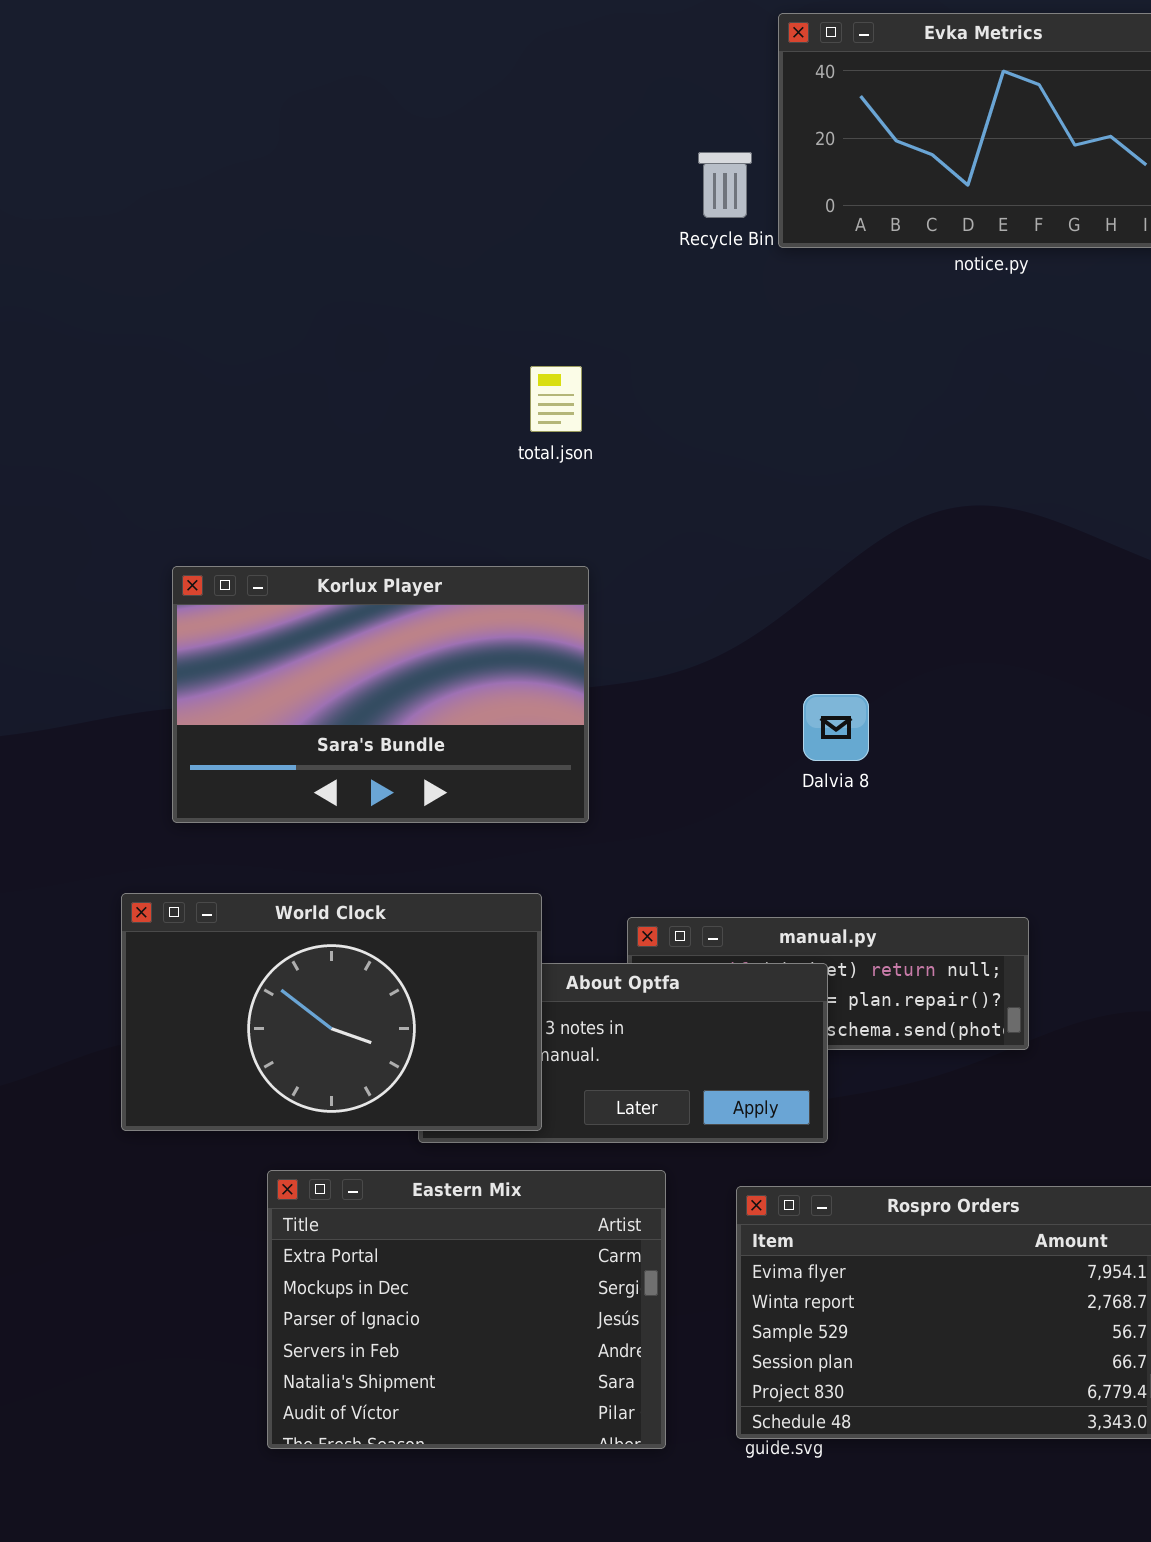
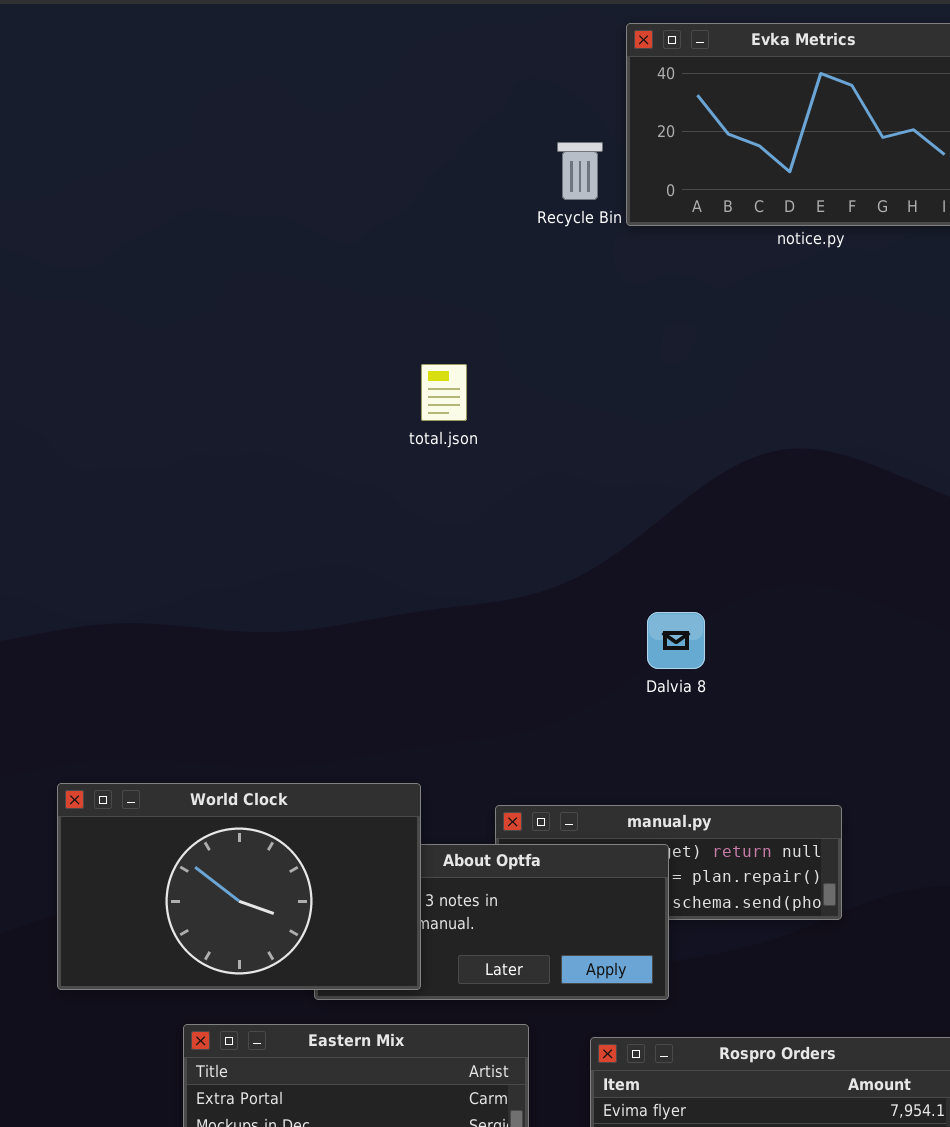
total.json: [530,366,582,432] -> [421,364,467,421], moved
Korlux Player: [172,566,589,823] -> none, closed

